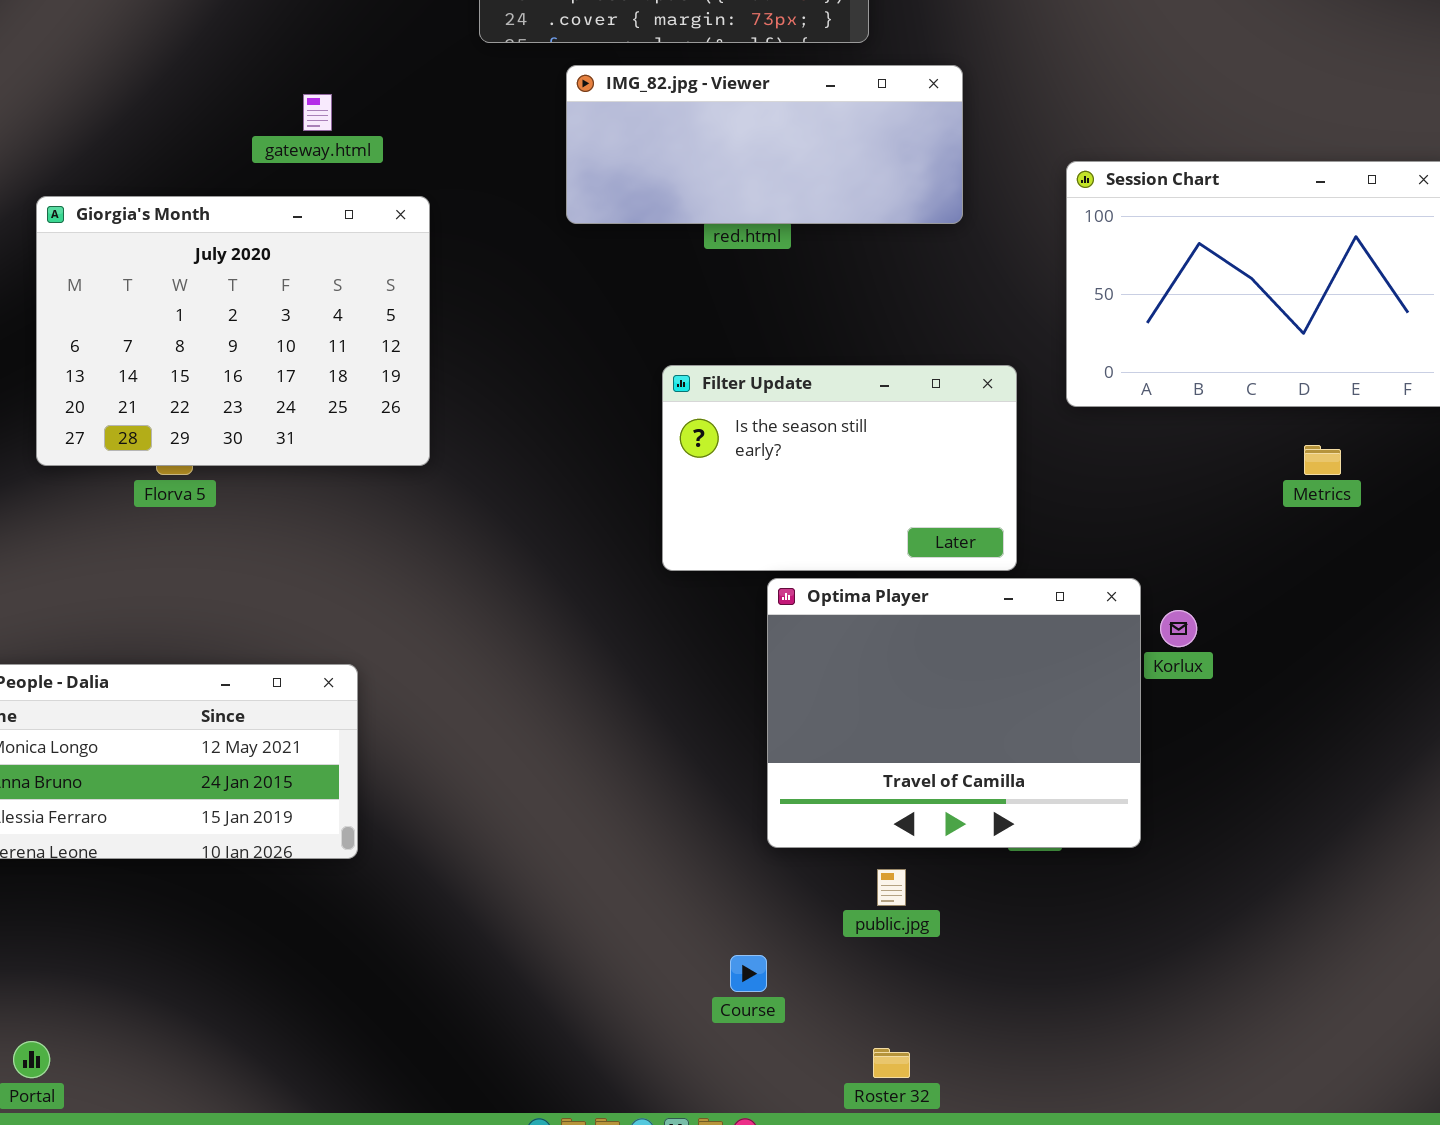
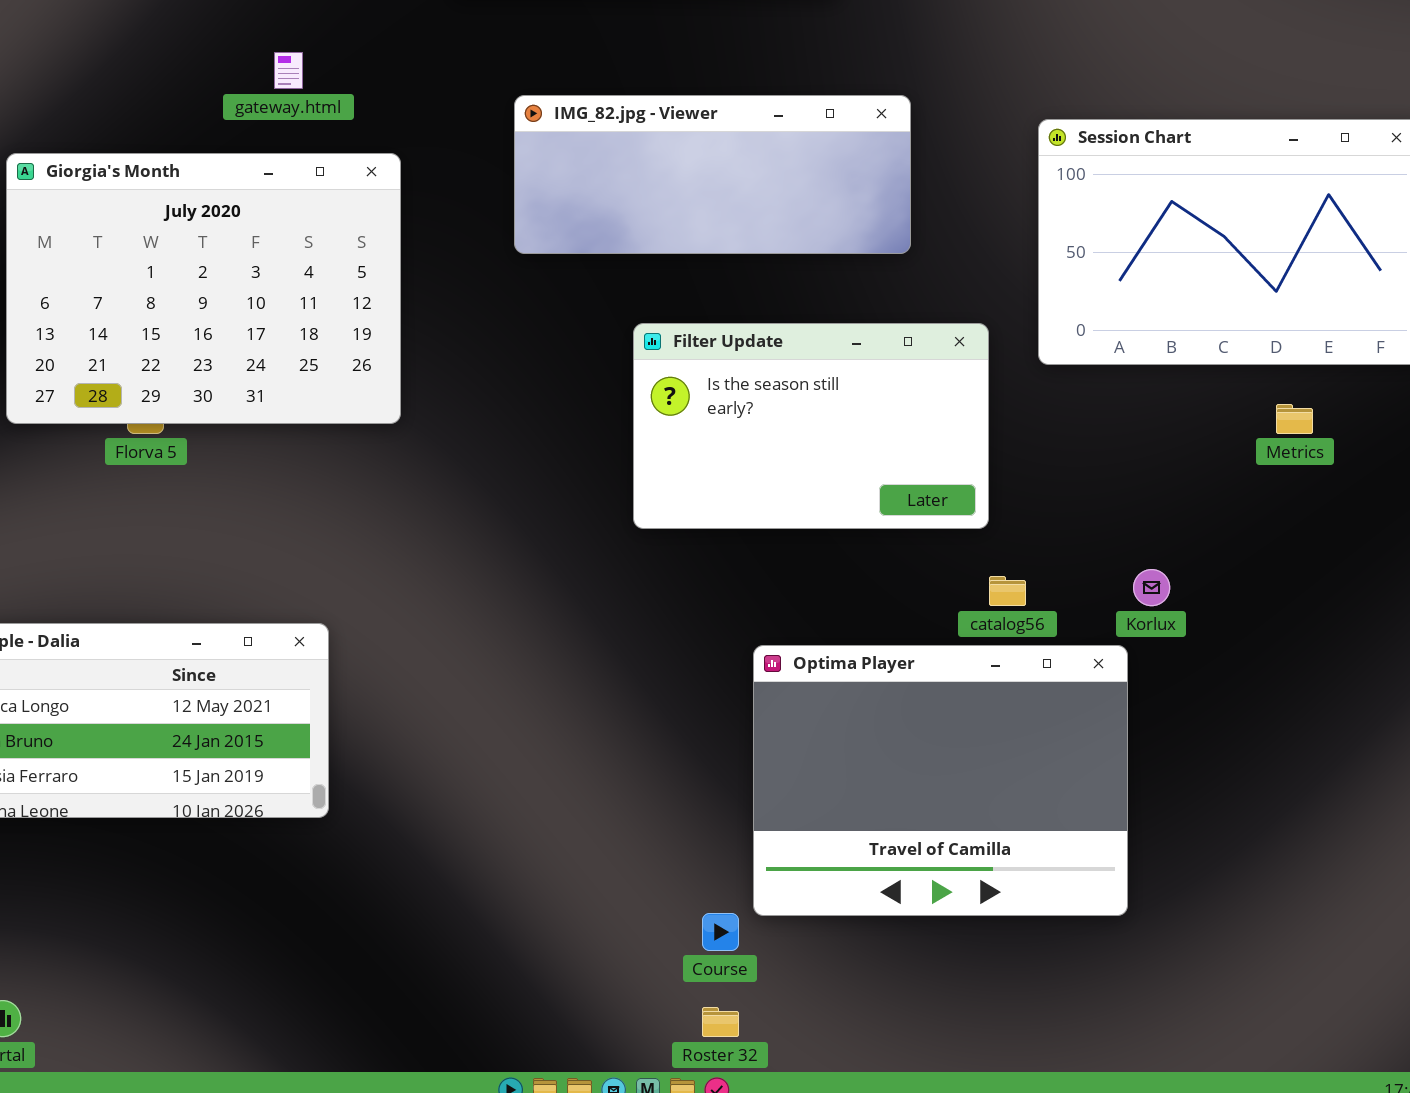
IMG_82.jpg - Viewer: [566,65,963,224] -> [514,95,911,254], moved
Optima Player: [767,578,1141,848] -> [753,645,1128,916], moved
Roster 32: [873,1048,910,1078] -> [702,1007,739,1037], moved

